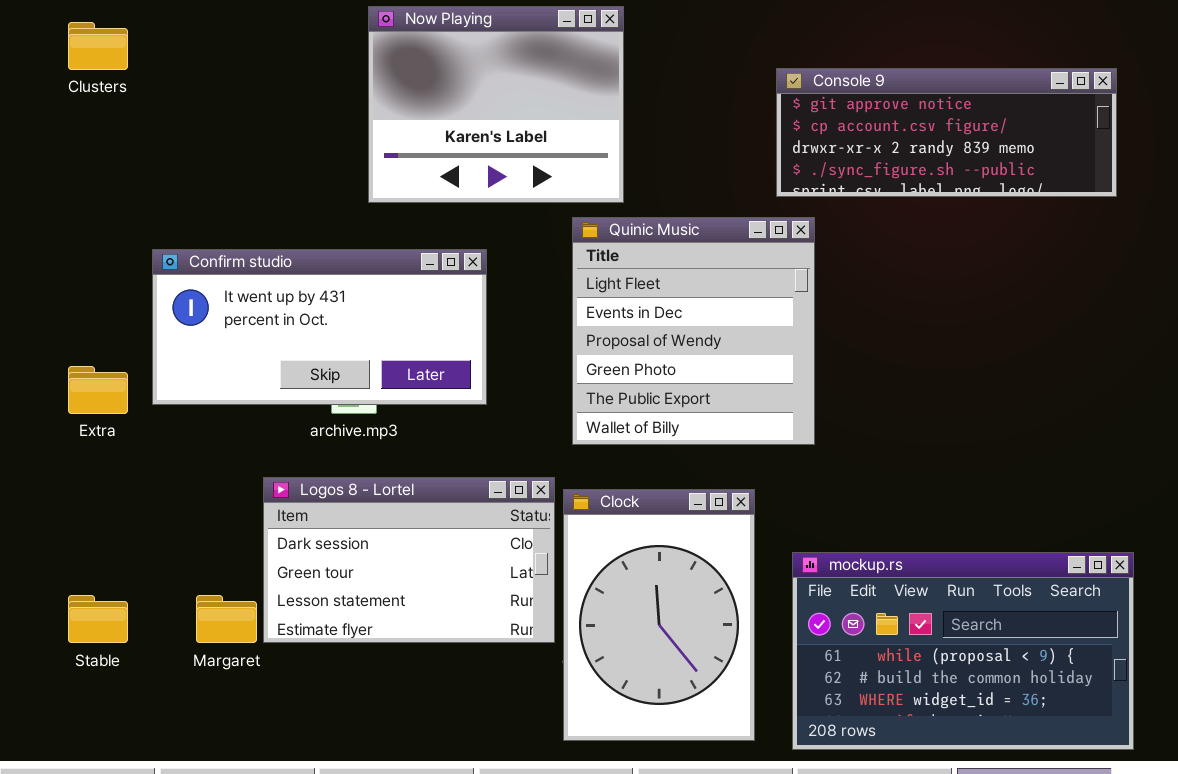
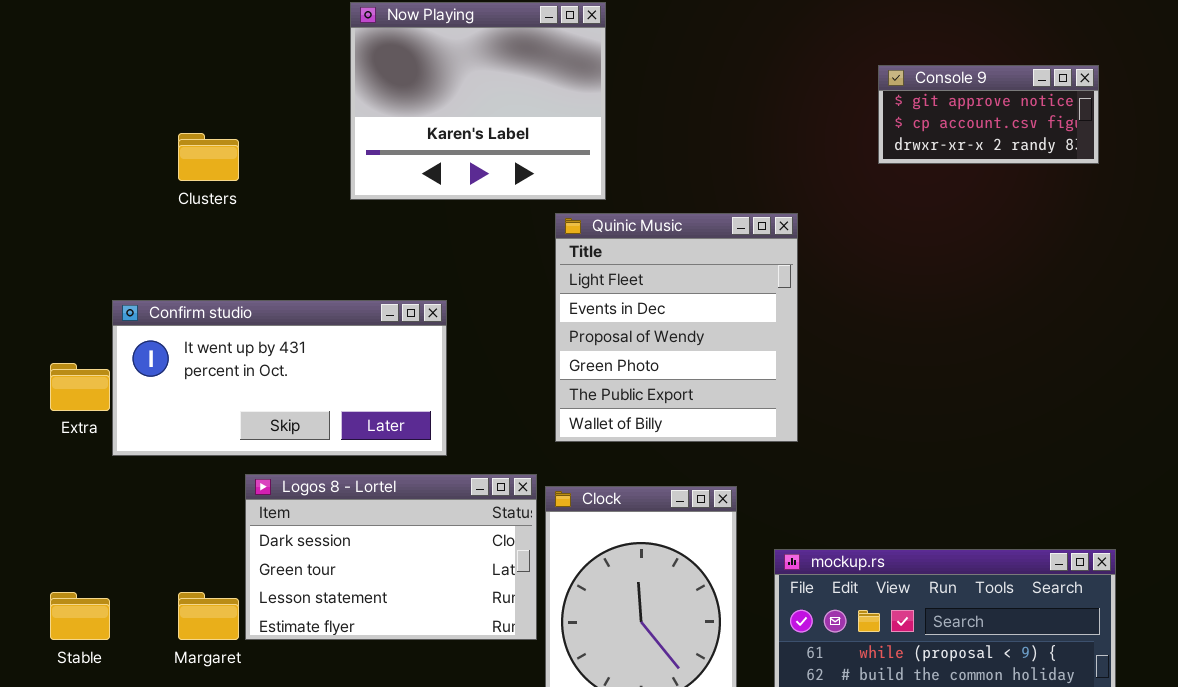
Clusters: [68,22,128,70] -> [178,133,239,181], moved
Console 9: [776,68,1117,197] -> [878,65,1099,164], resized
Confirm studio: [152,249,487,405] -> [112,300,447,456], moved

